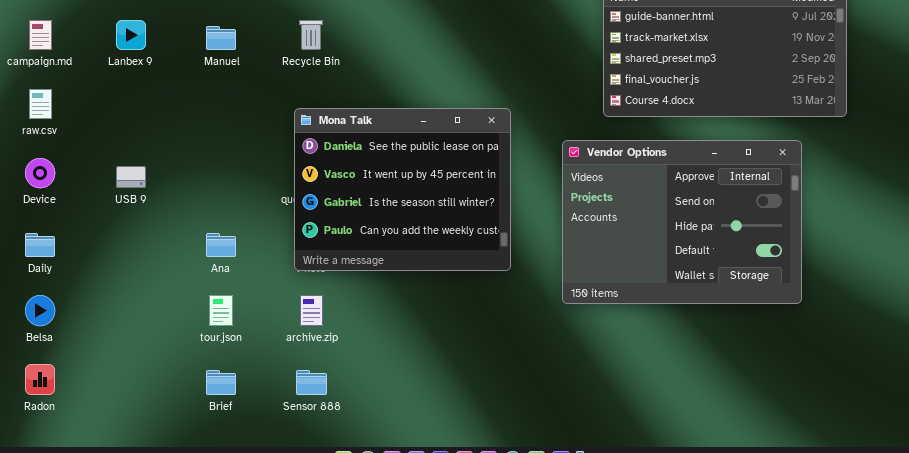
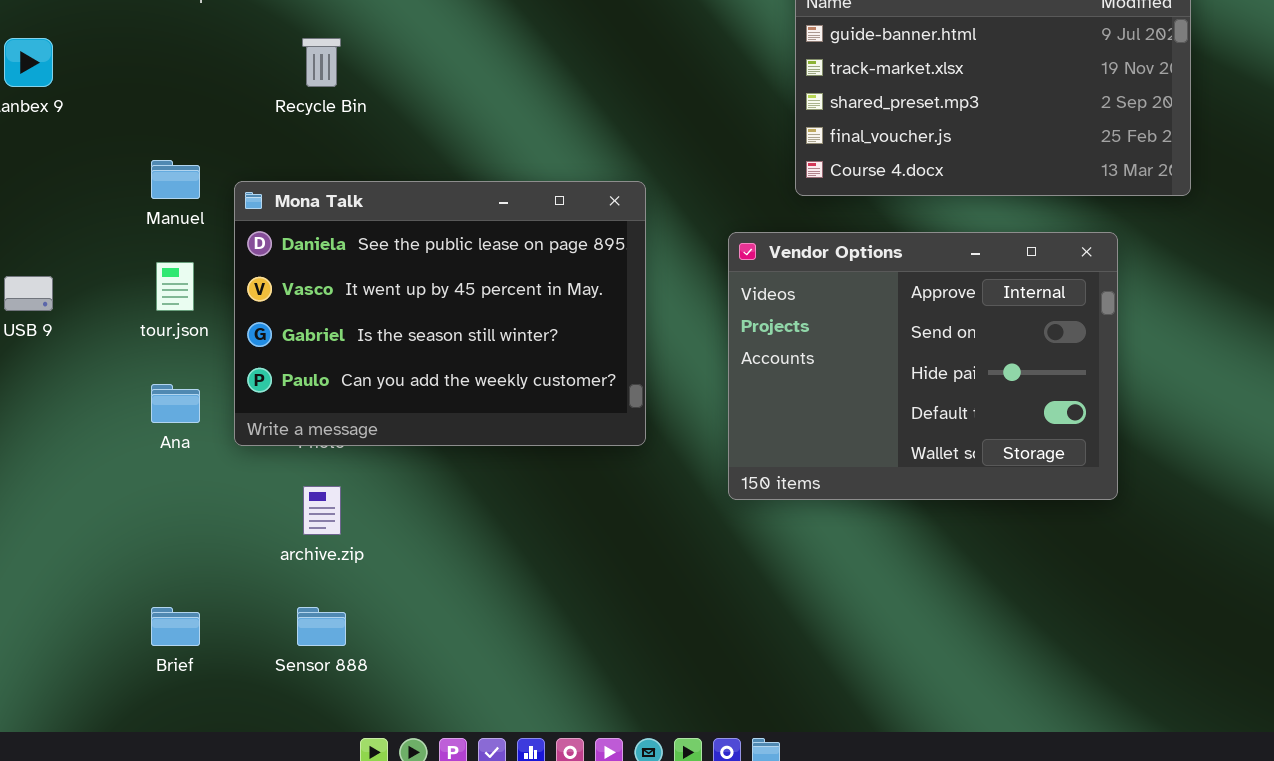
Manuel: [206,26,236,50] -> [151,160,200,199], moved
Mona Talk: [294,108,511,271] -> [234,181,646,446], resized
tour.json: [209,295,233,326] -> [156,262,194,311], moved

